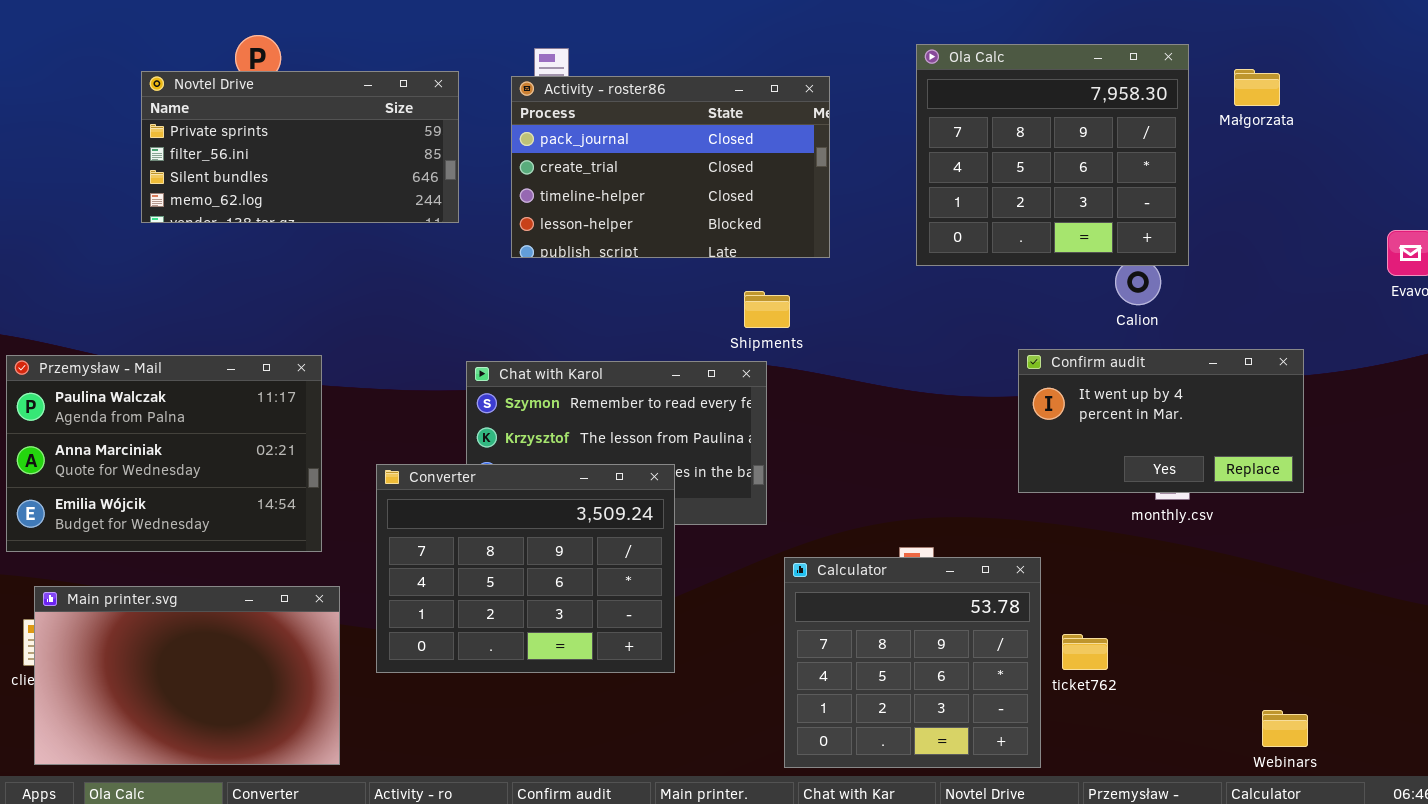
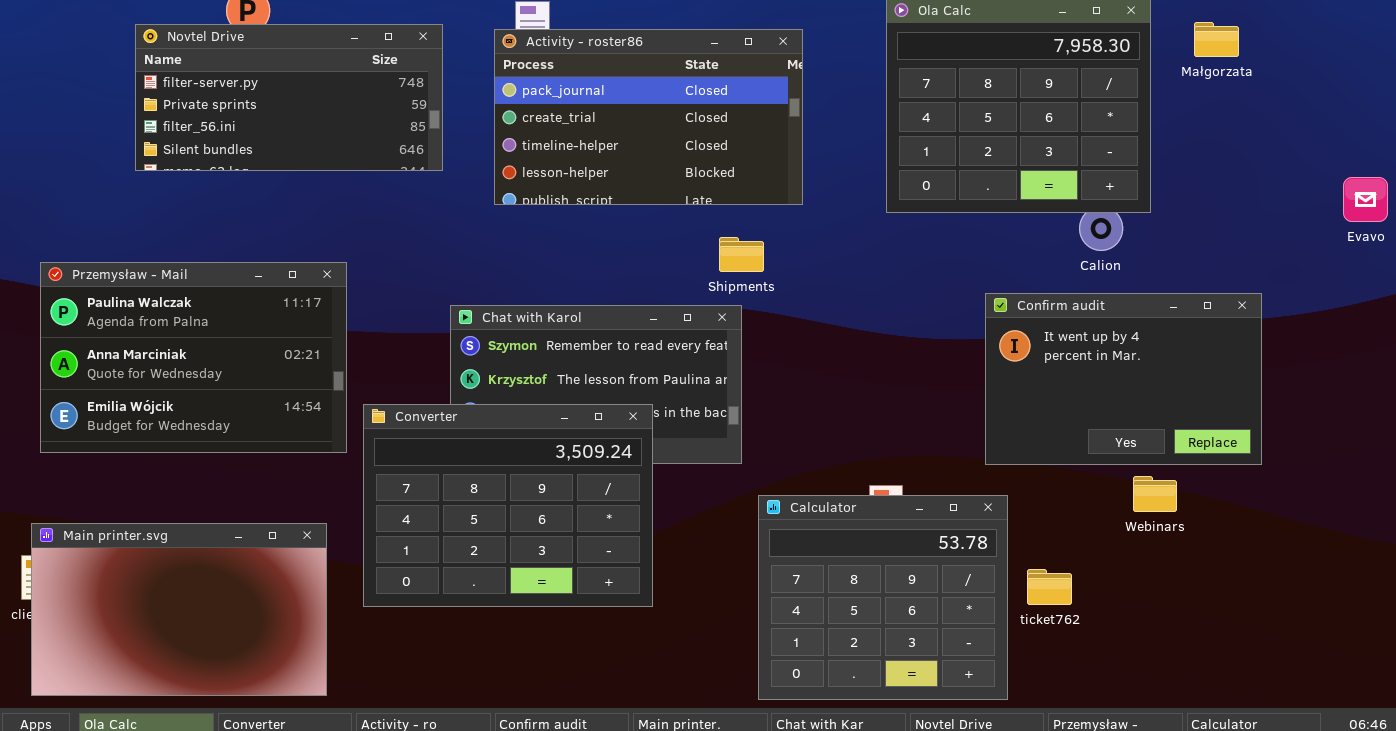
Novtel Drive: [141,71,459,223] -> [135,24,443,171], scrolled up 1 row
Confirm audit: [1018,349,1304,493] -> [985,293,1262,465], resized
Przemysław - Mail: [6,355,322,552] -> [40,262,347,453], moved
Webinars: [1262,710,1308,747] -> [1133,476,1177,512], moved

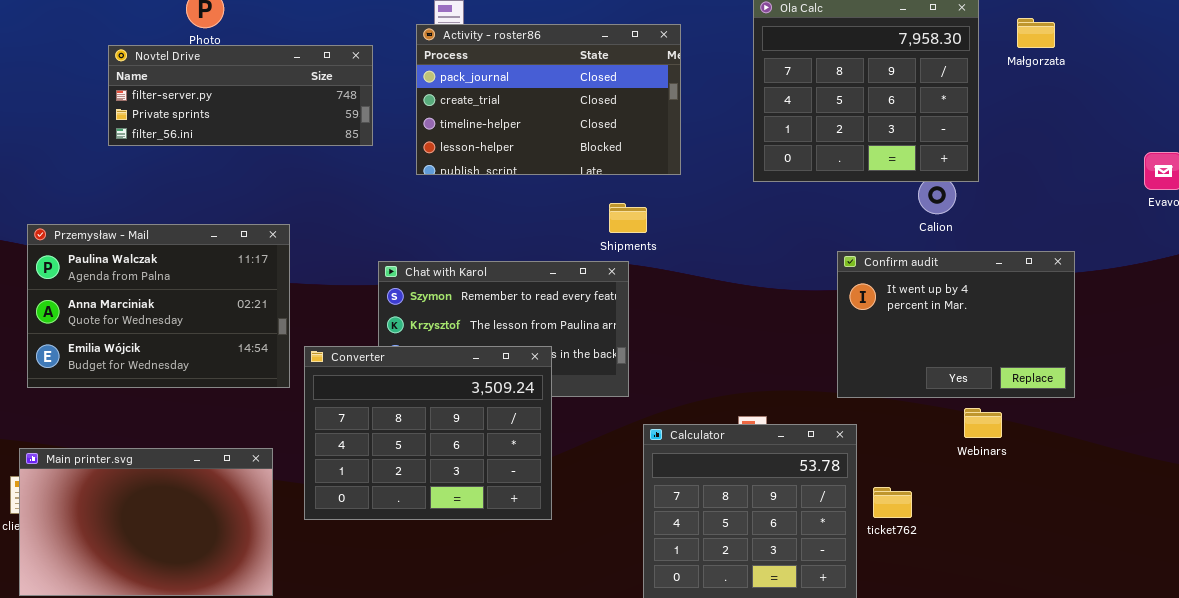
Novtel Drive: [135,24,443,171] -> [108,45,373,146], resized

